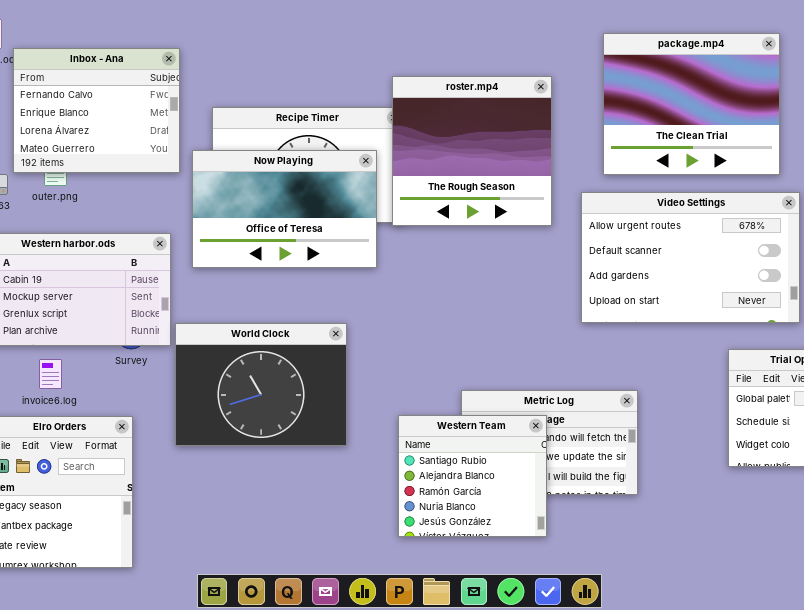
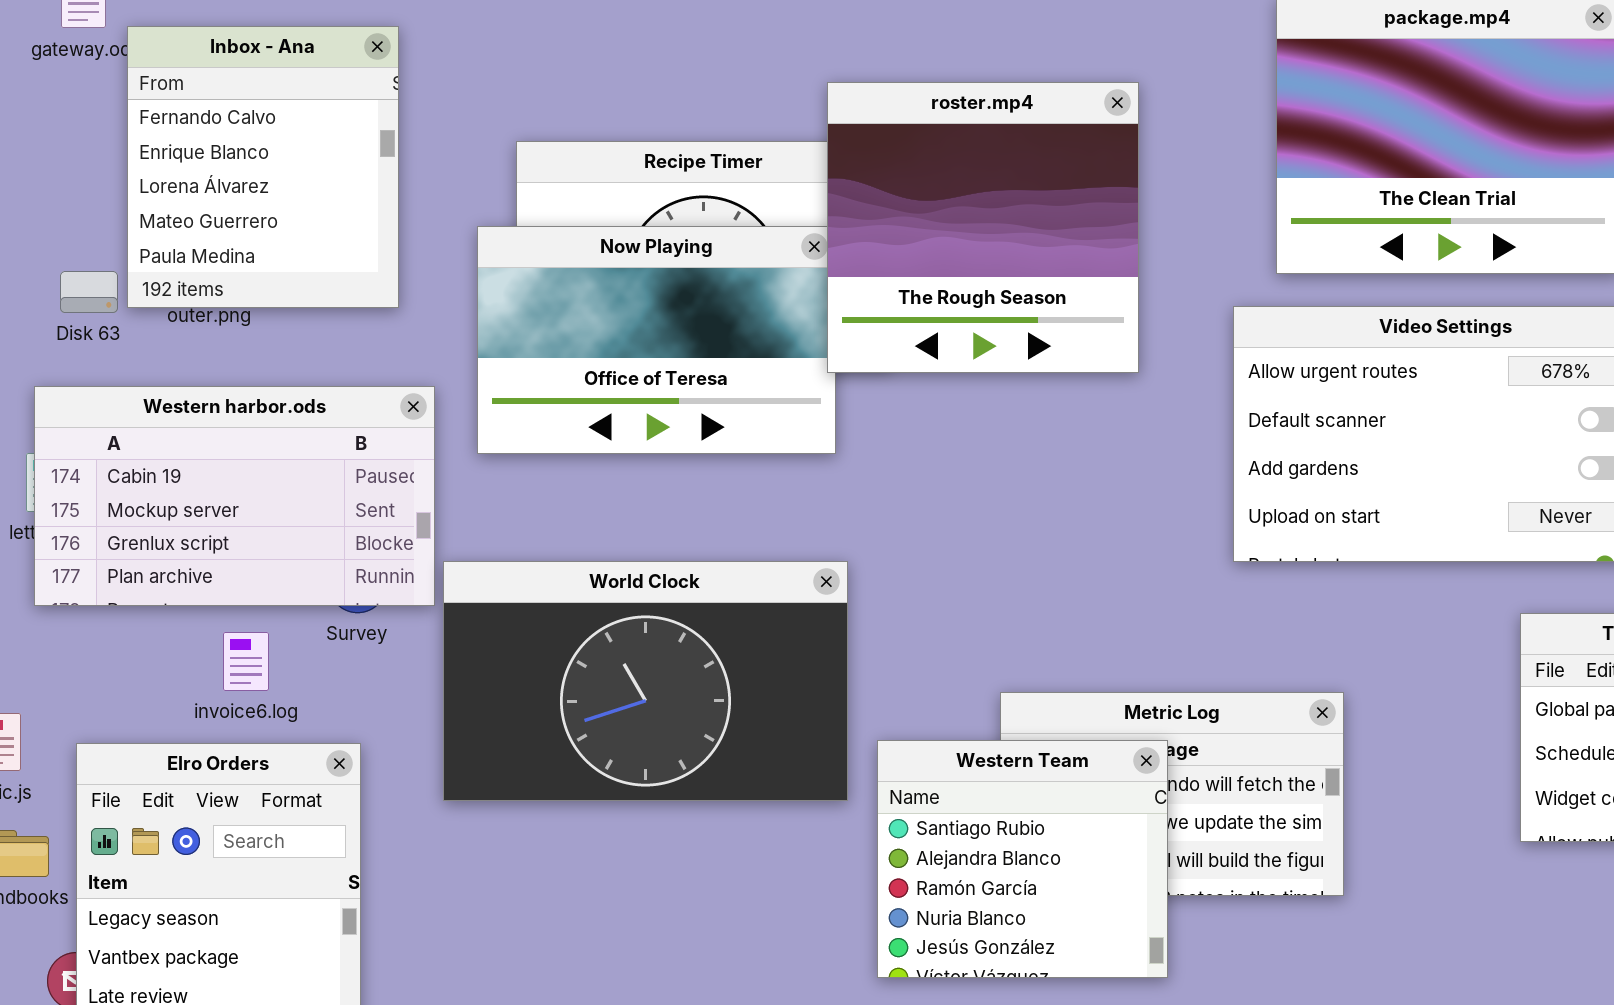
Inbox - Ana: [13,48,180,173] -> [127,26,399,308], resized
roster.mp4: [392,76,552,226] -> [827,82,1139,373], moved
World Clock: [175,323,347,446] -> [443,561,848,801], resized
invoice6.log: [39,359,62,389] -> [223,632,269,691], moved

